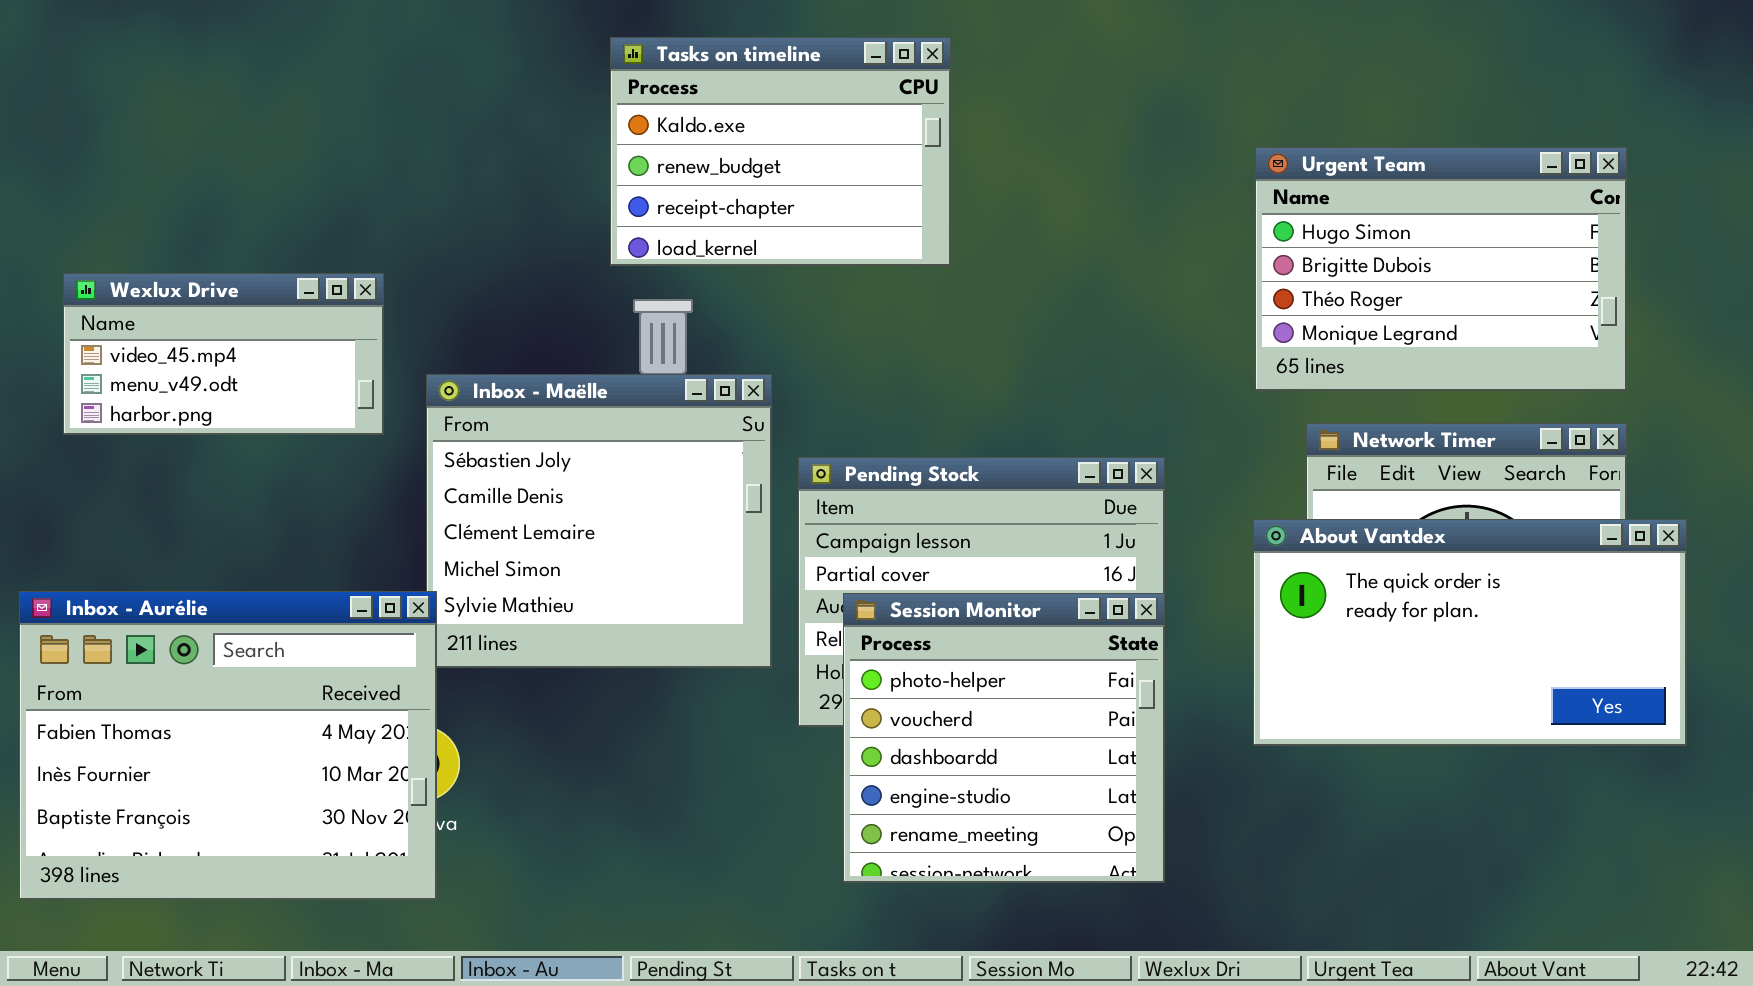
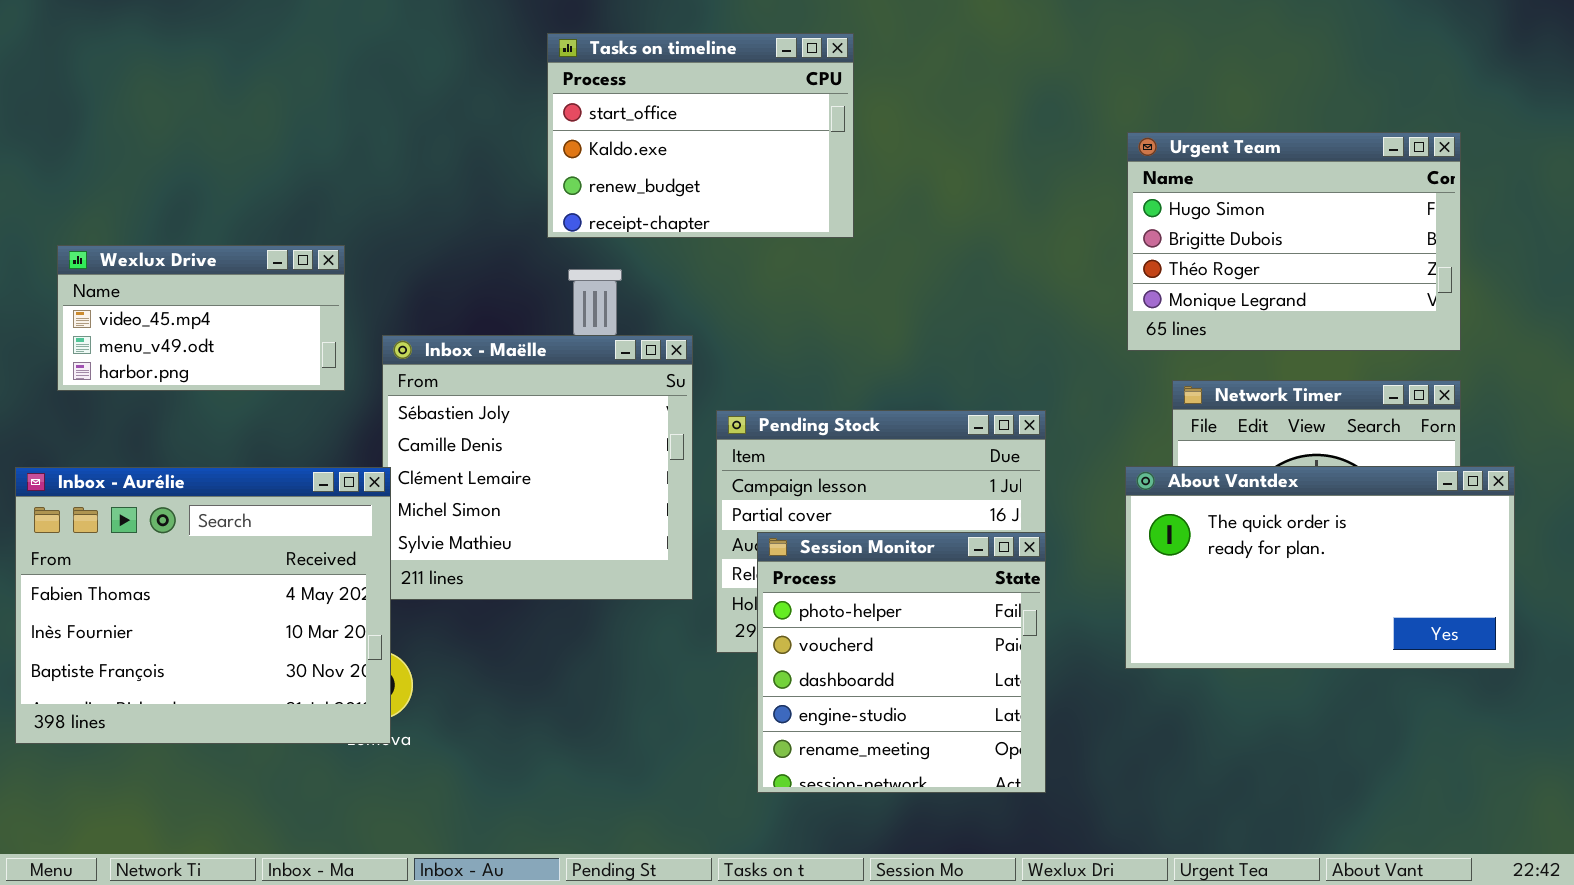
Tasks on timeline: [610,37,951,266] -> [547,33,854,238], scrolled up 1 row
Inbox - Aurélie: [19,591,437,900] -> [15,467,391,744], moved

